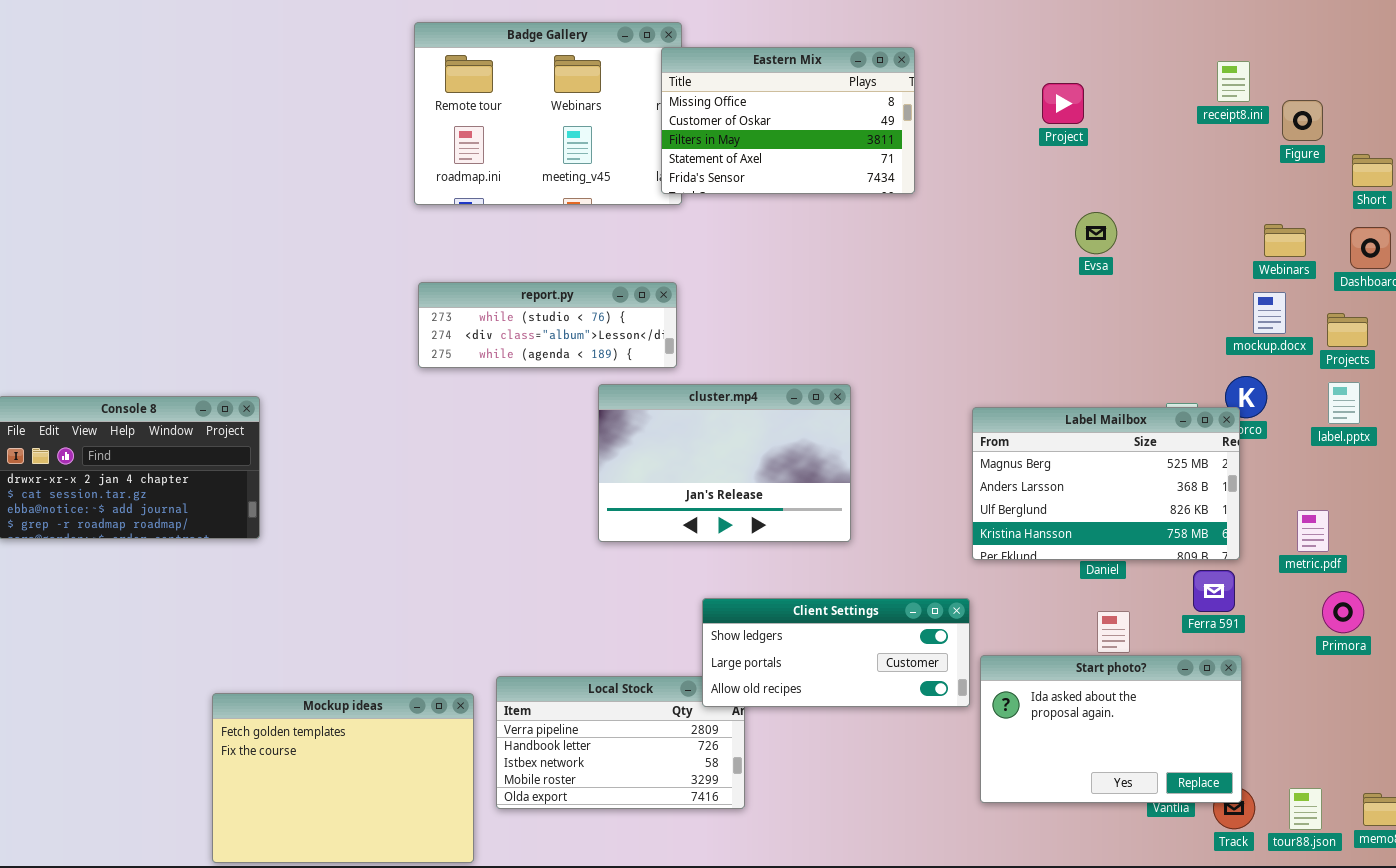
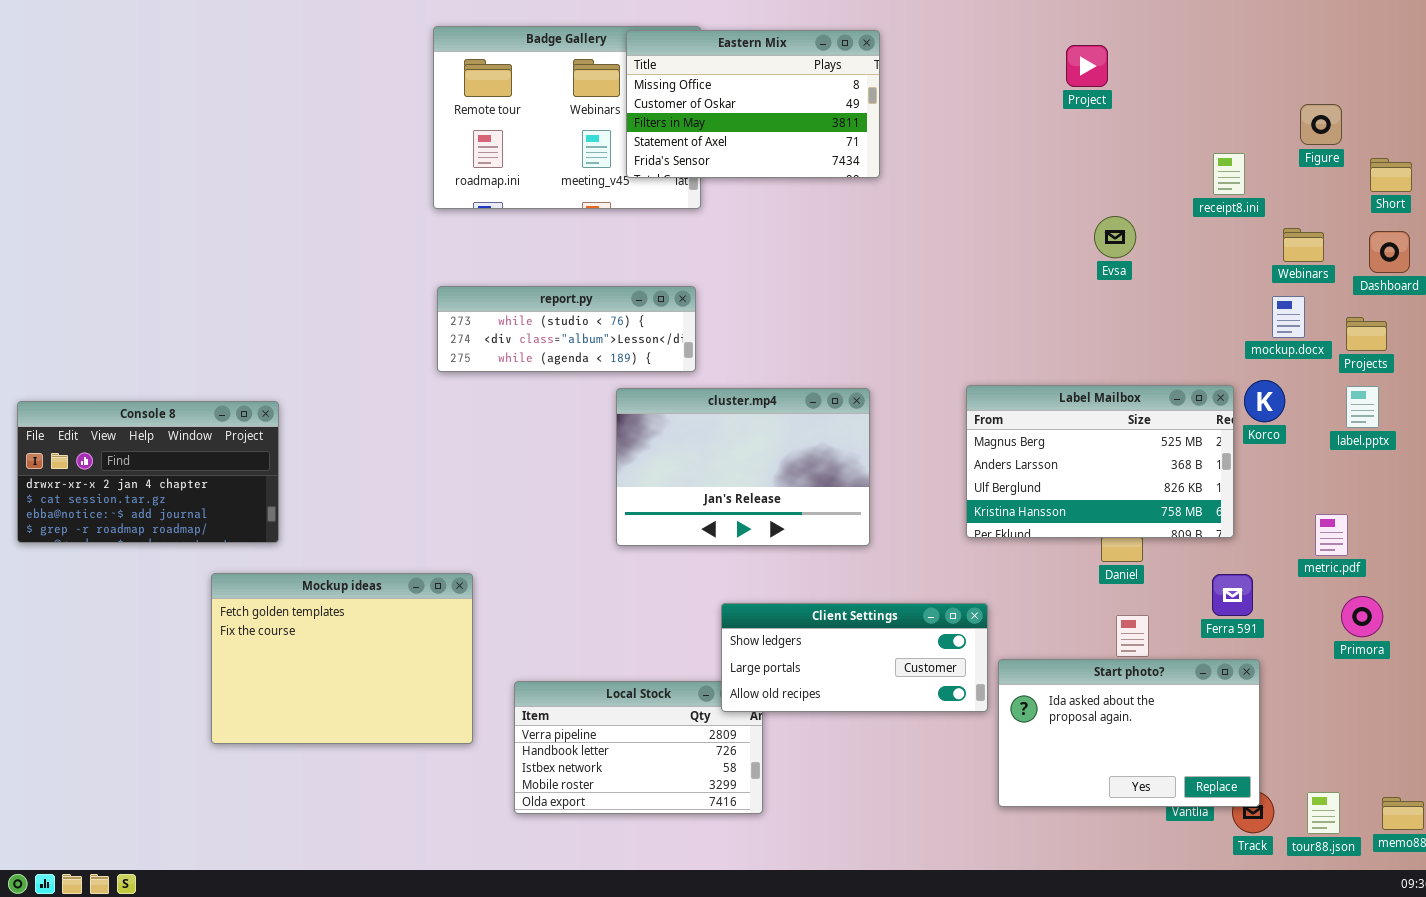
Eastern Mix: [661,47,915,194] -> [626,30,880,178], moved
receipt8.ini: [1217,61,1250,102] -> [1213,153,1245,195], moved
Project: [1042,83,1084,124] -> [1066,45,1108,87], moved
Label Mailbox: [972,407,1240,560] -> [966,385,1234,538], moved
Mockup ideas: [212,693,474,863] -> [211,573,473,744], moved

